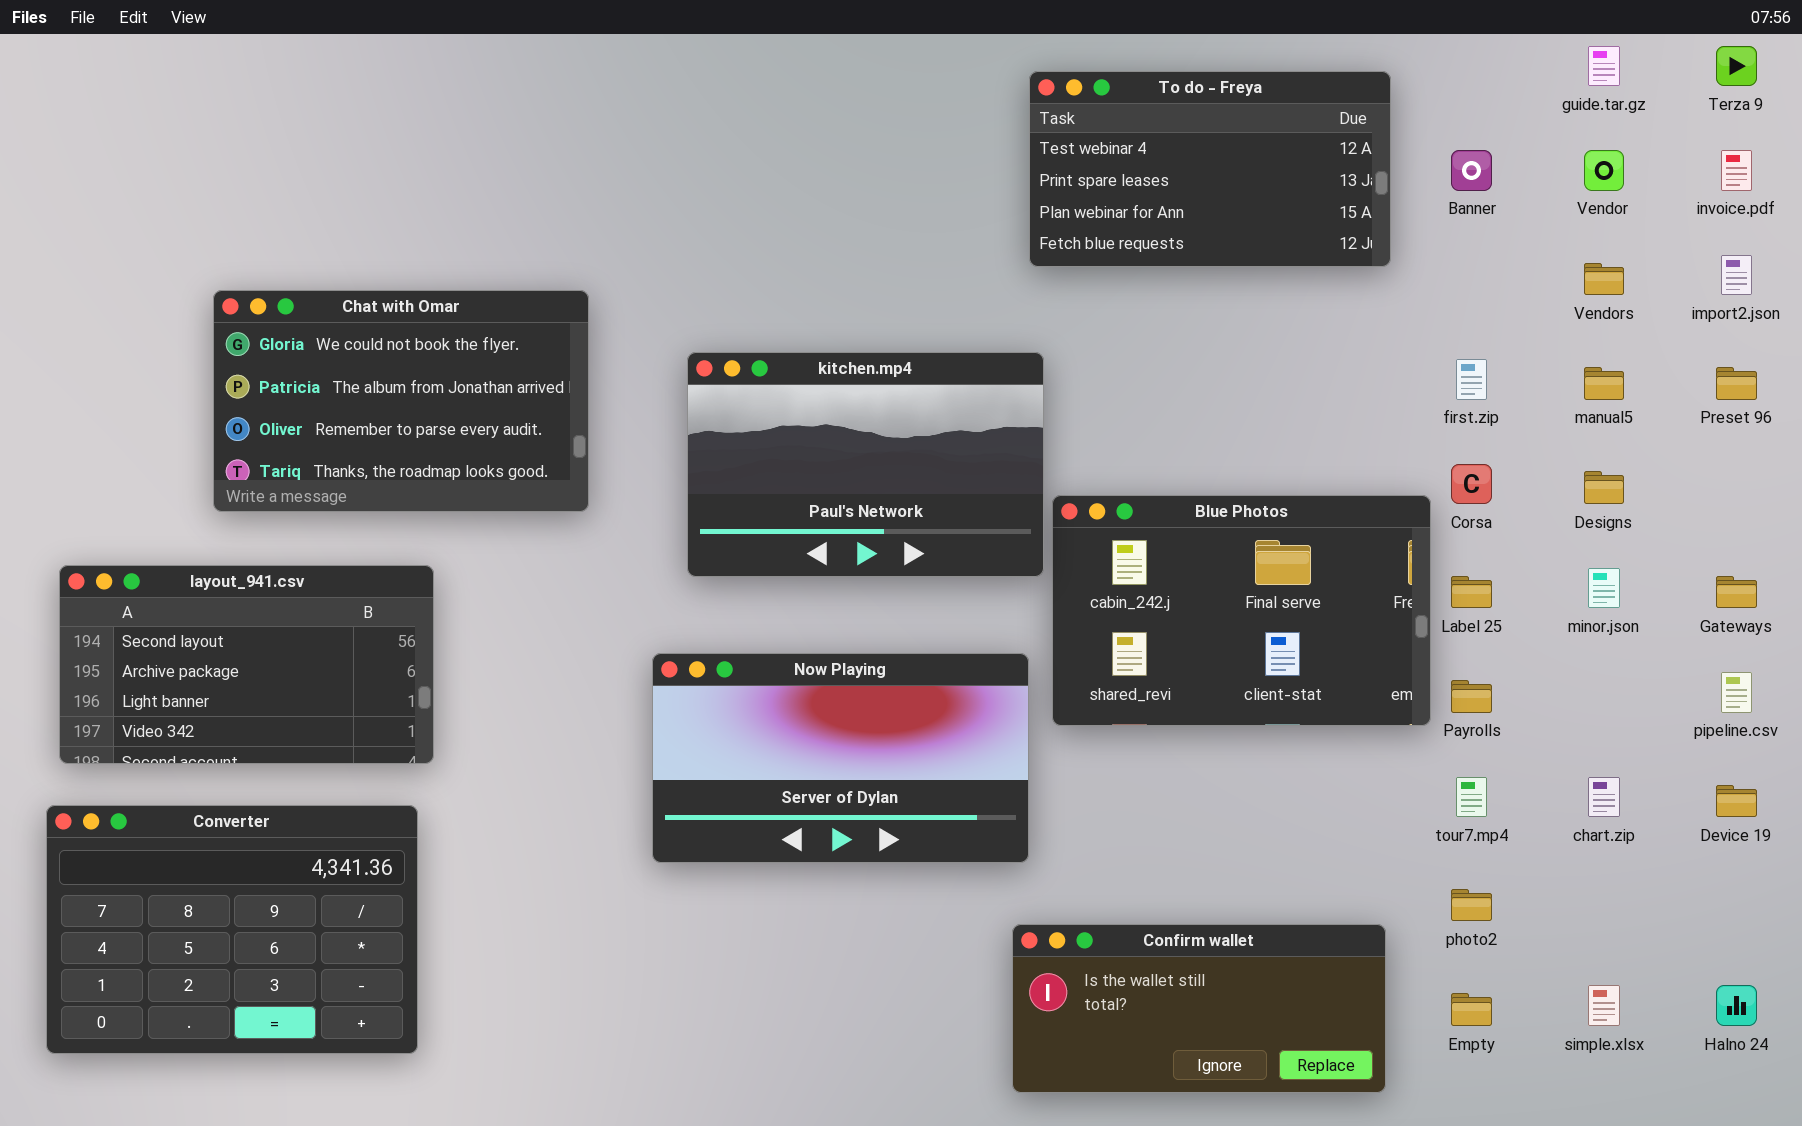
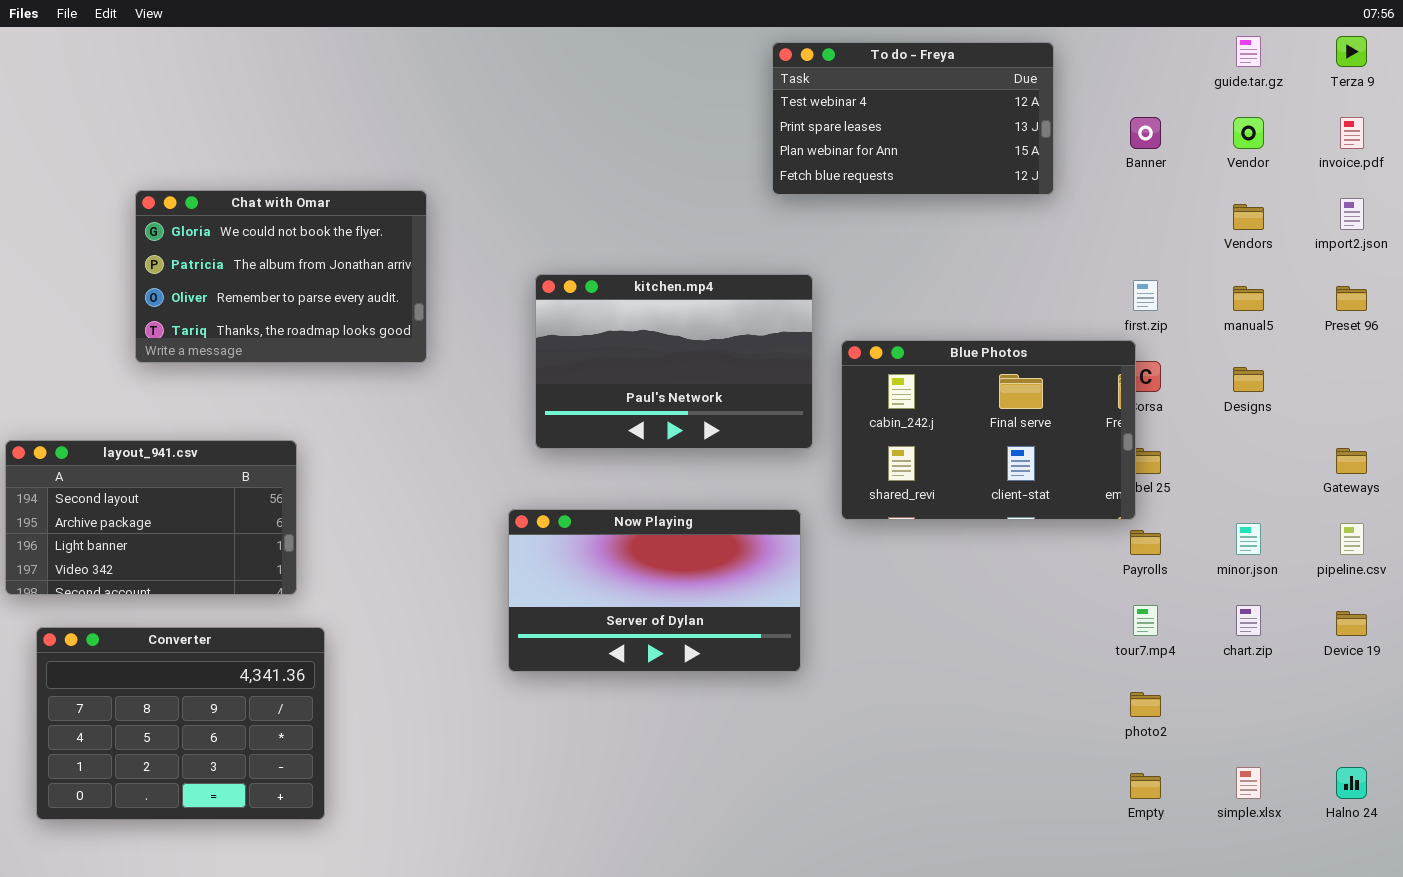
To do - Freya: [1029,71,1391,267] -> [772,42,1054,195], moved
Chat with Omar: [213,290,589,512] -> [135,190,427,363], moved
Blue Photos: [1052,495,1431,726] -> [841,340,1136,520], moved
layout_941.csv: [59,565,434,764] -> [5,440,297,595], moved
minor.json: [1588,568,1620,608] -> [1236,523,1261,555], moved
Confirm wallet: [1012,924,1386,1093] -> none, closed

